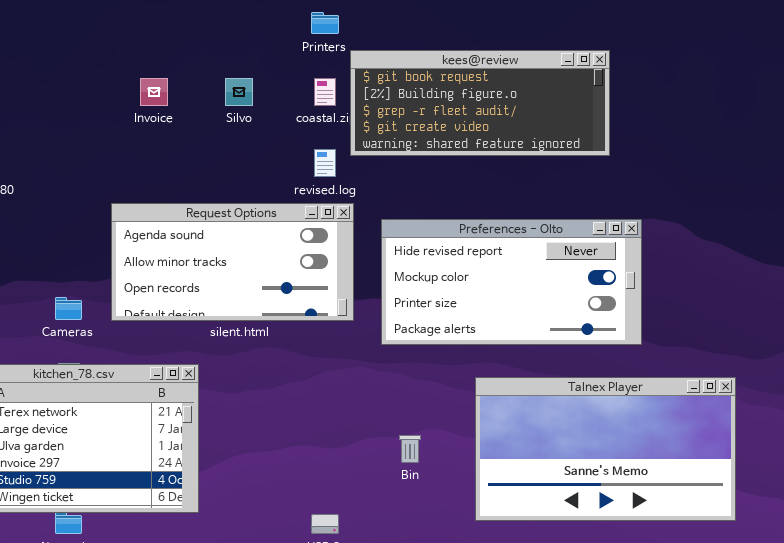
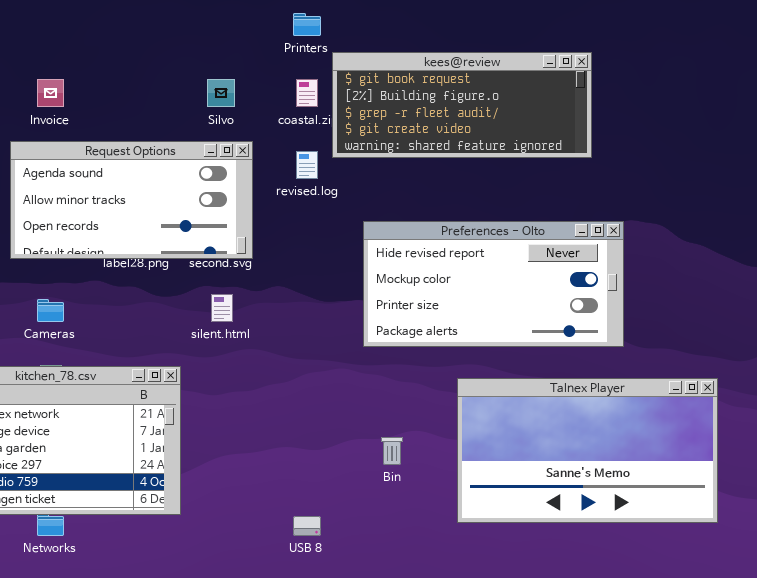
Invoice: [140,78,168,106] -> [37,79,64,107], moved
Request Options: [111,203,354,321] -> [10,141,253,259], moved

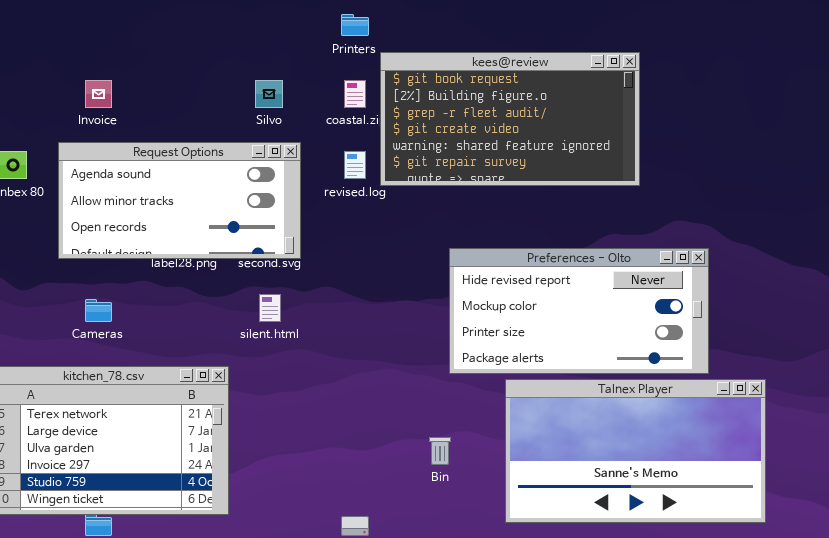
kees@review: [332,52,592,158] -> [380,52,640,186], resized
Preferences - Olto: [363,221,624,347] -> [449,248,709,374], moved

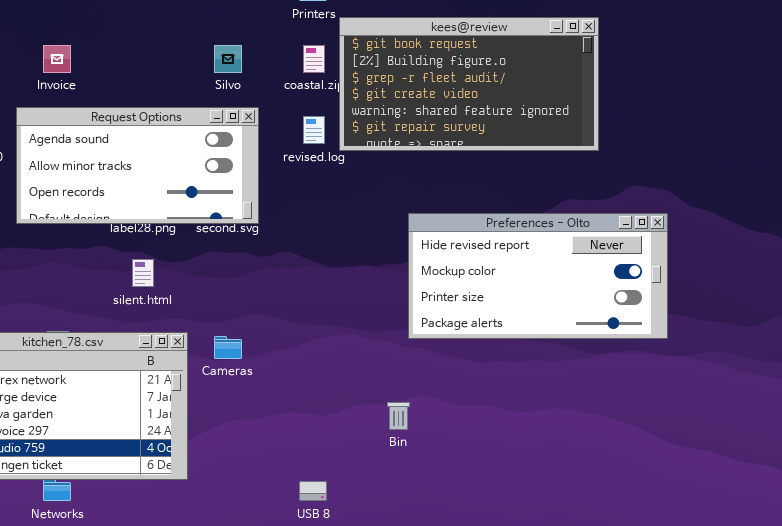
silent.html: [259,294,281,322] -> [132,259,154,287], moved
Cameras: [85,299,112,322] -> [214,336,242,359], moved
Talnex Player: [505,379,766,523] -> none, closed

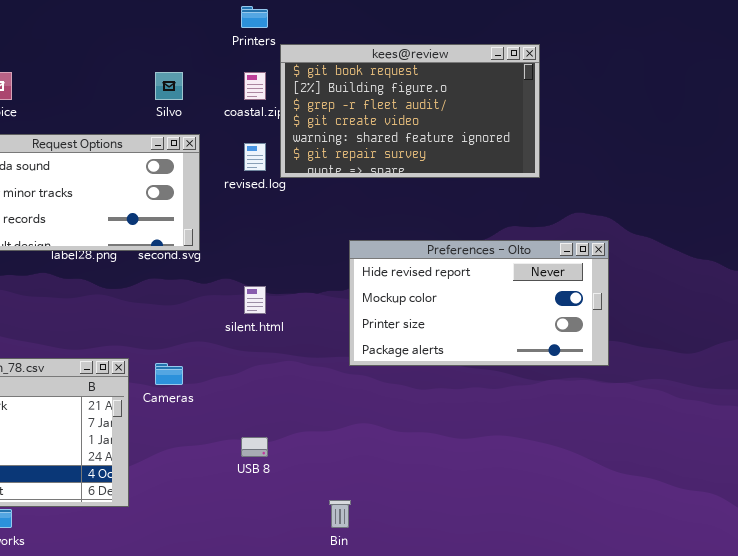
silent.html: [132,259,154,287] -> [244,286,266,314], moved
Bin: [387,402,410,430] -> [329,500,351,528], moved
USB 8: [299,481,327,501] -> [241,437,268,457], moved

